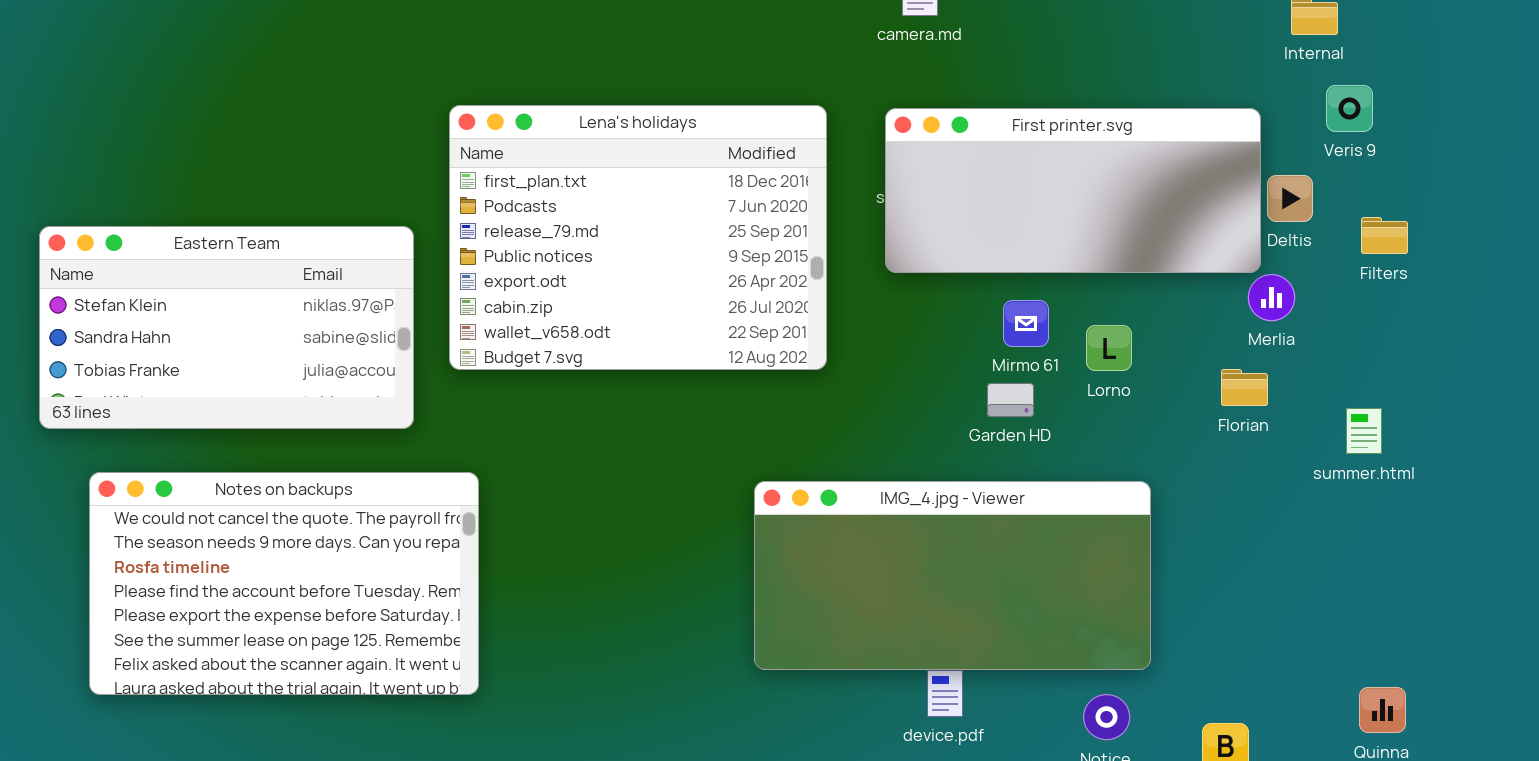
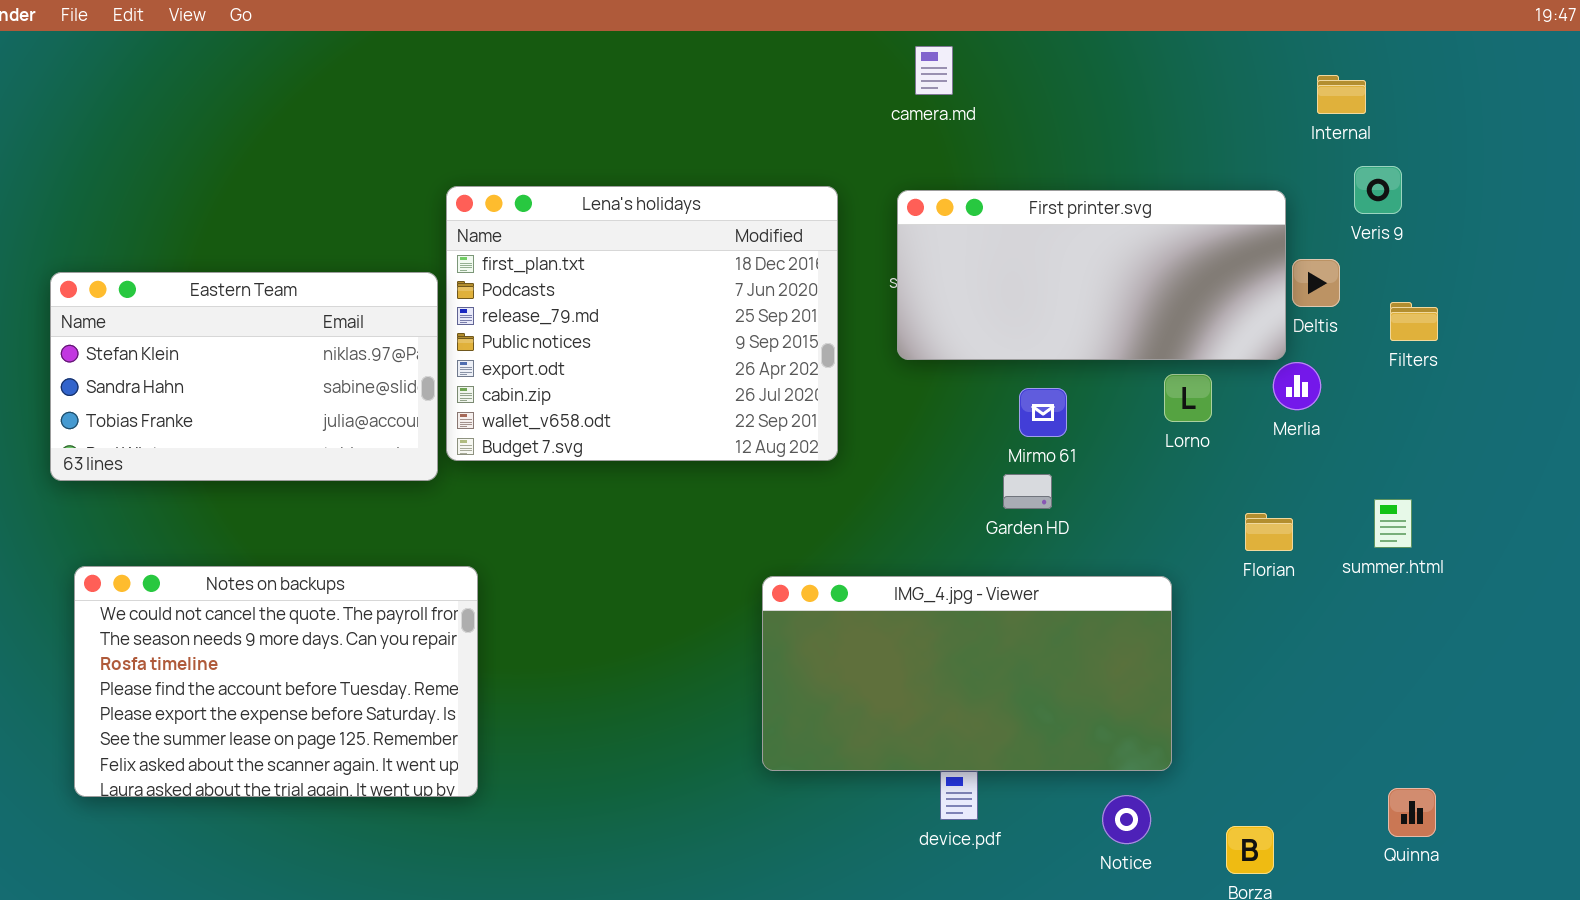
Eastern Team: [39,226,414,429] -> [50,272,438,481], moved
Lorno: [1086,325,1132,371] -> [1164,374,1212,422], moved
Florian: [1221,369,1268,406] -> [1245,513,1293,551], moved

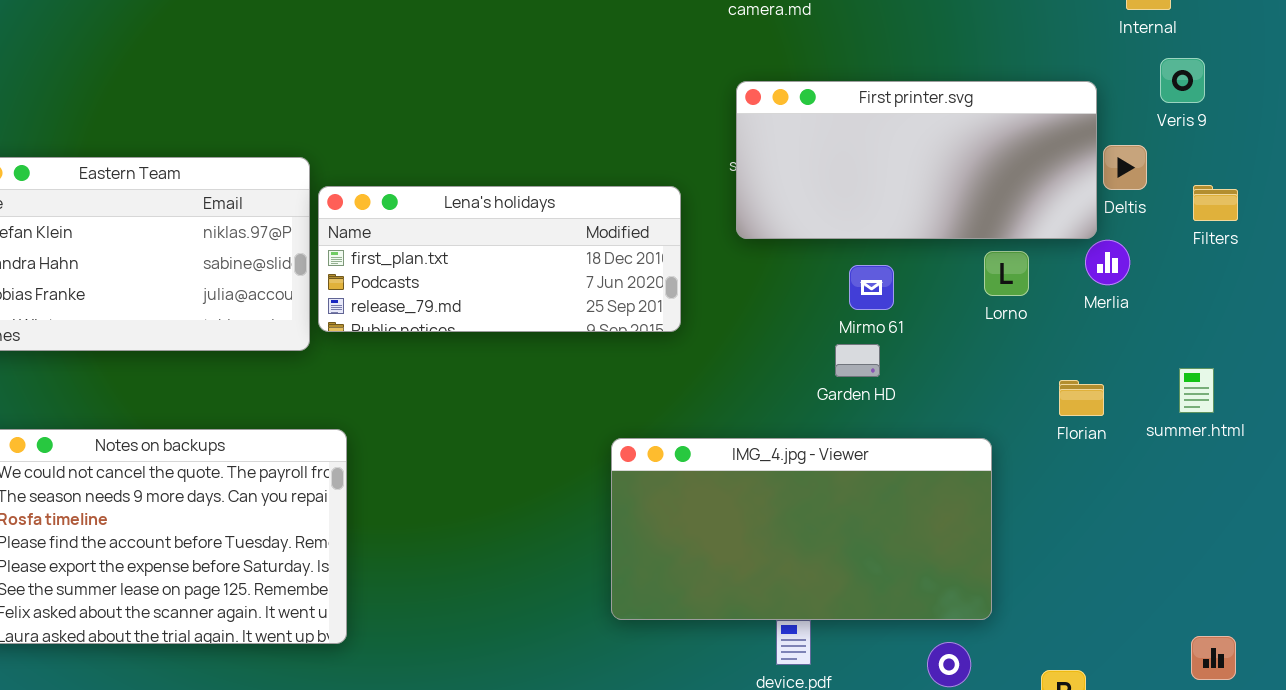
Lena's holidays: [446,186,838,461] -> [318,186,681,332], resized

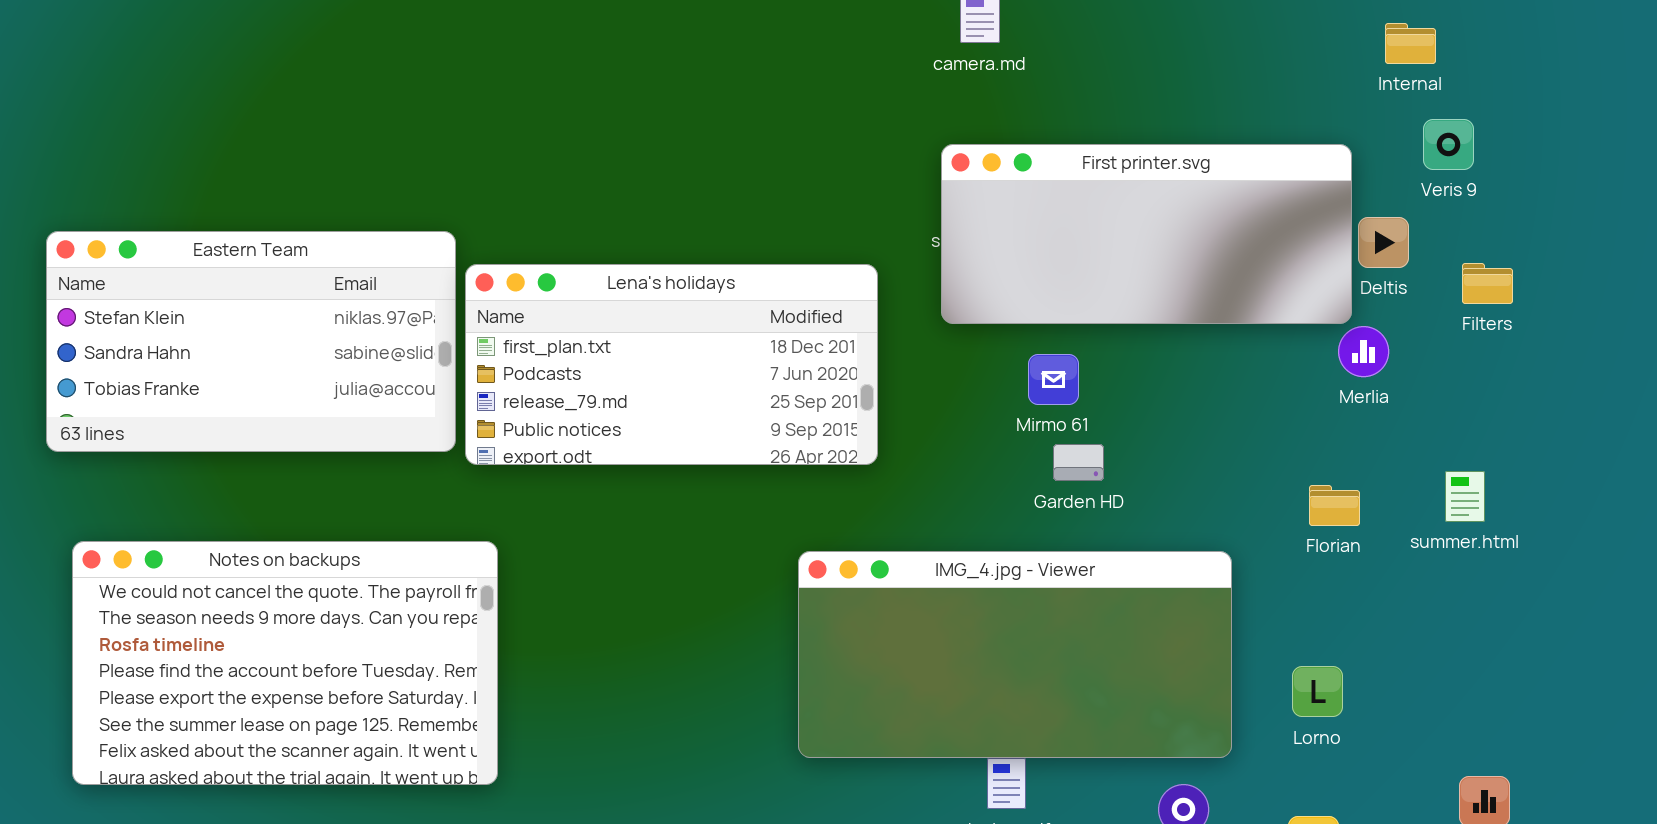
Lena's holidays: [318,186,681,332] -> [465,264,878,465], resized
Lorno: [984,251,1029,296] -> [1292,666,1343,717], moved
Mirmo 61: [849,265,894,310] -> [1028,354,1079,405], moved

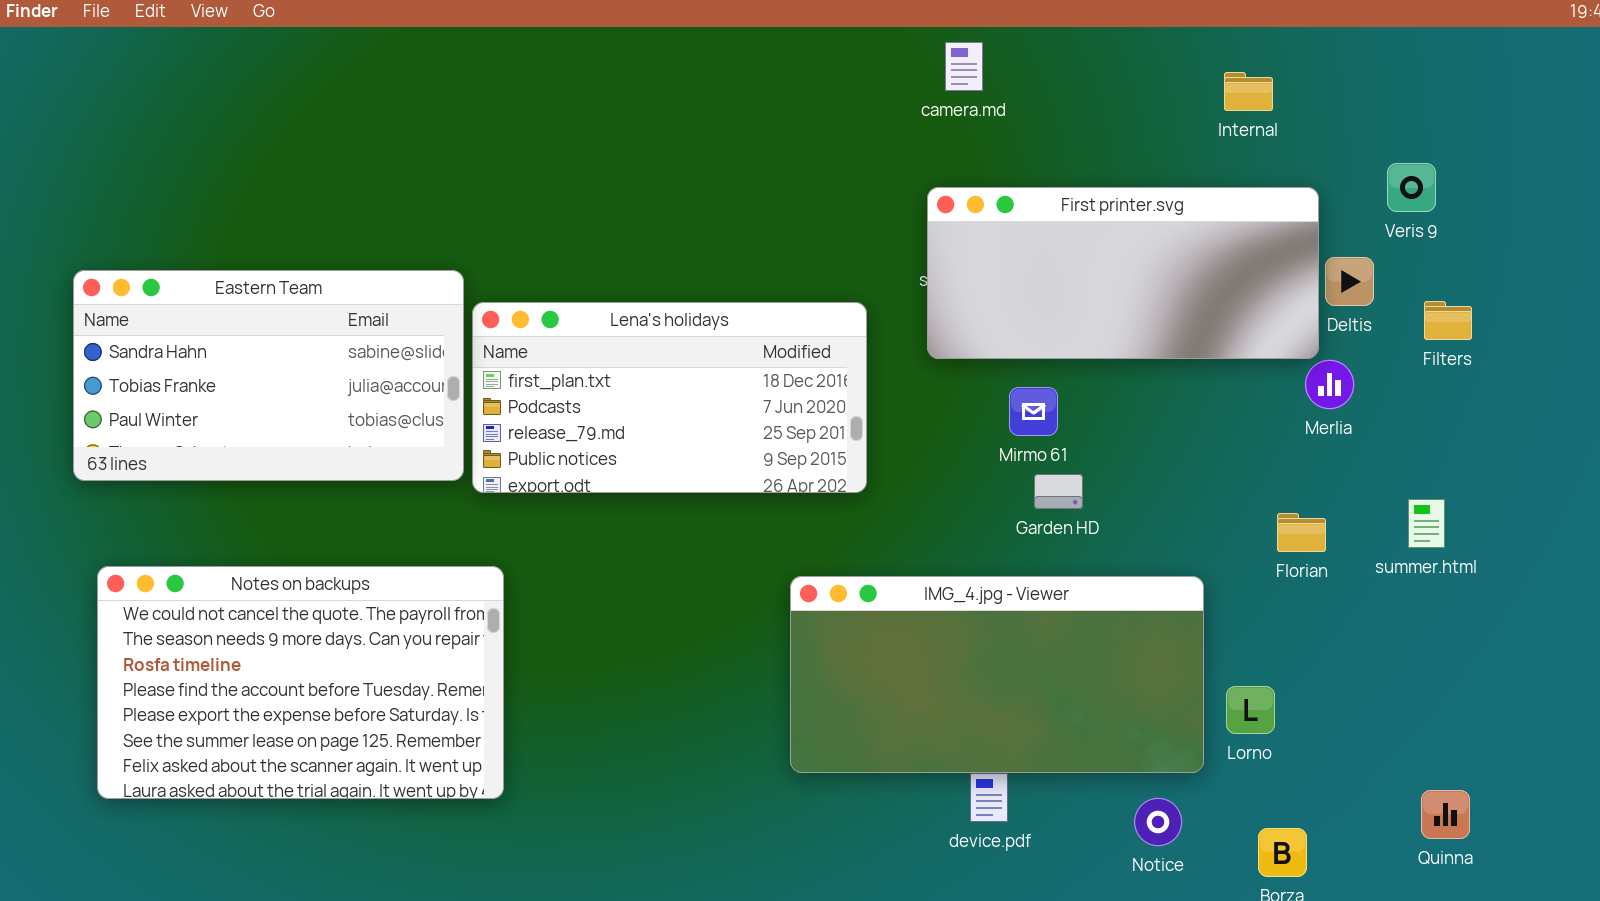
Internal: [1385,23,1436,64] -> [1224,72,1273,111], moved
Eastern Team: [46,231,456,452] -> [73,270,464,481], scrolled down 1 row
Lorno: [1292,666,1343,717] -> [1226,686,1275,734], moved

